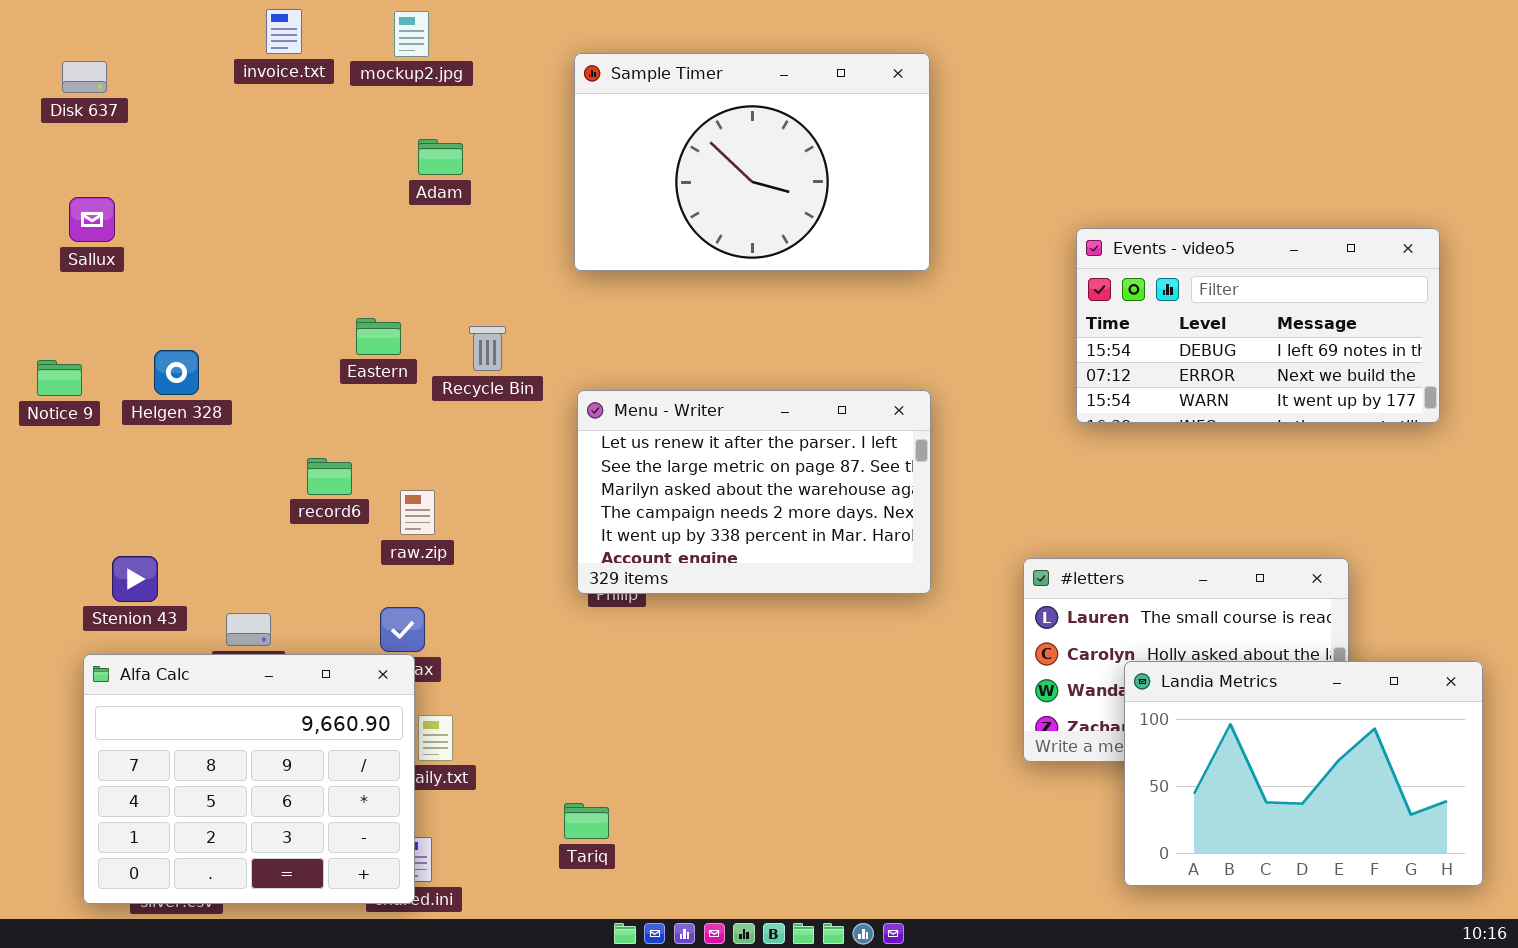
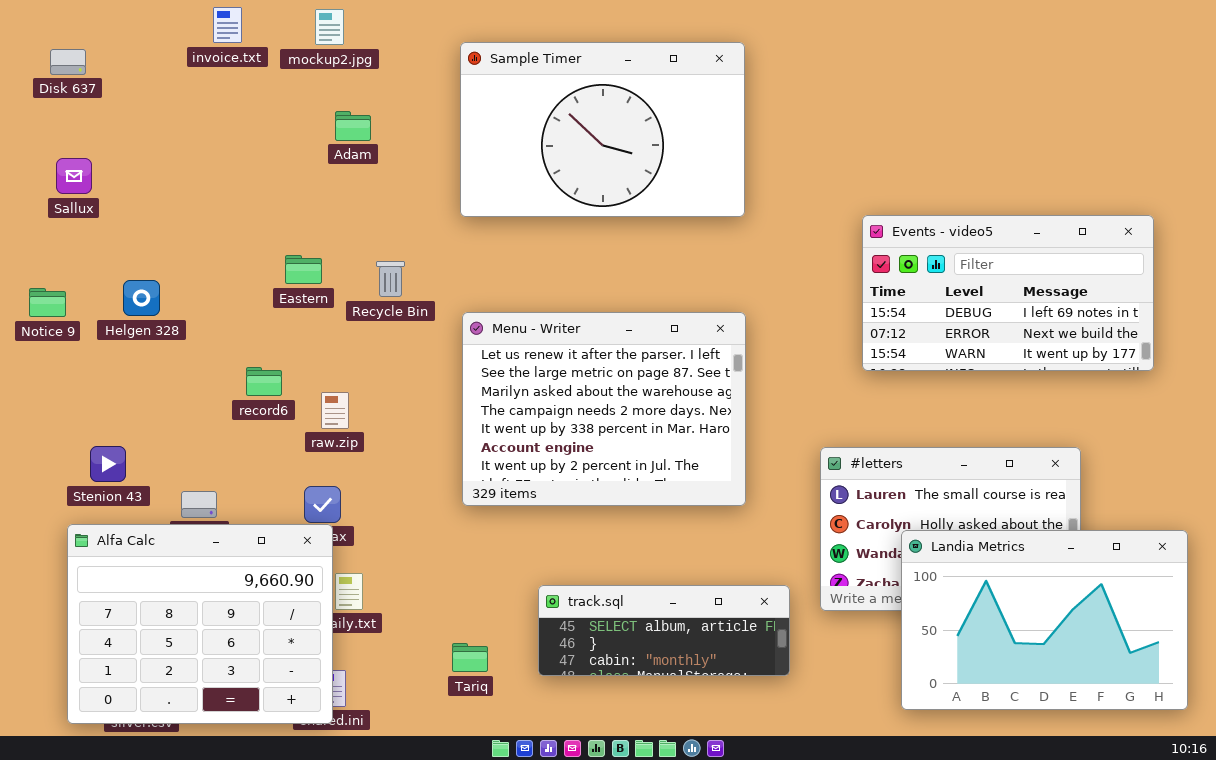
Events - video5: [1076,228,1440,423] -> [862,215,1154,371], moved
Menu - Writer: [577,390,931,594] -> [462,312,746,506], resized
track.sql: none -> [538,585,790,676], opened

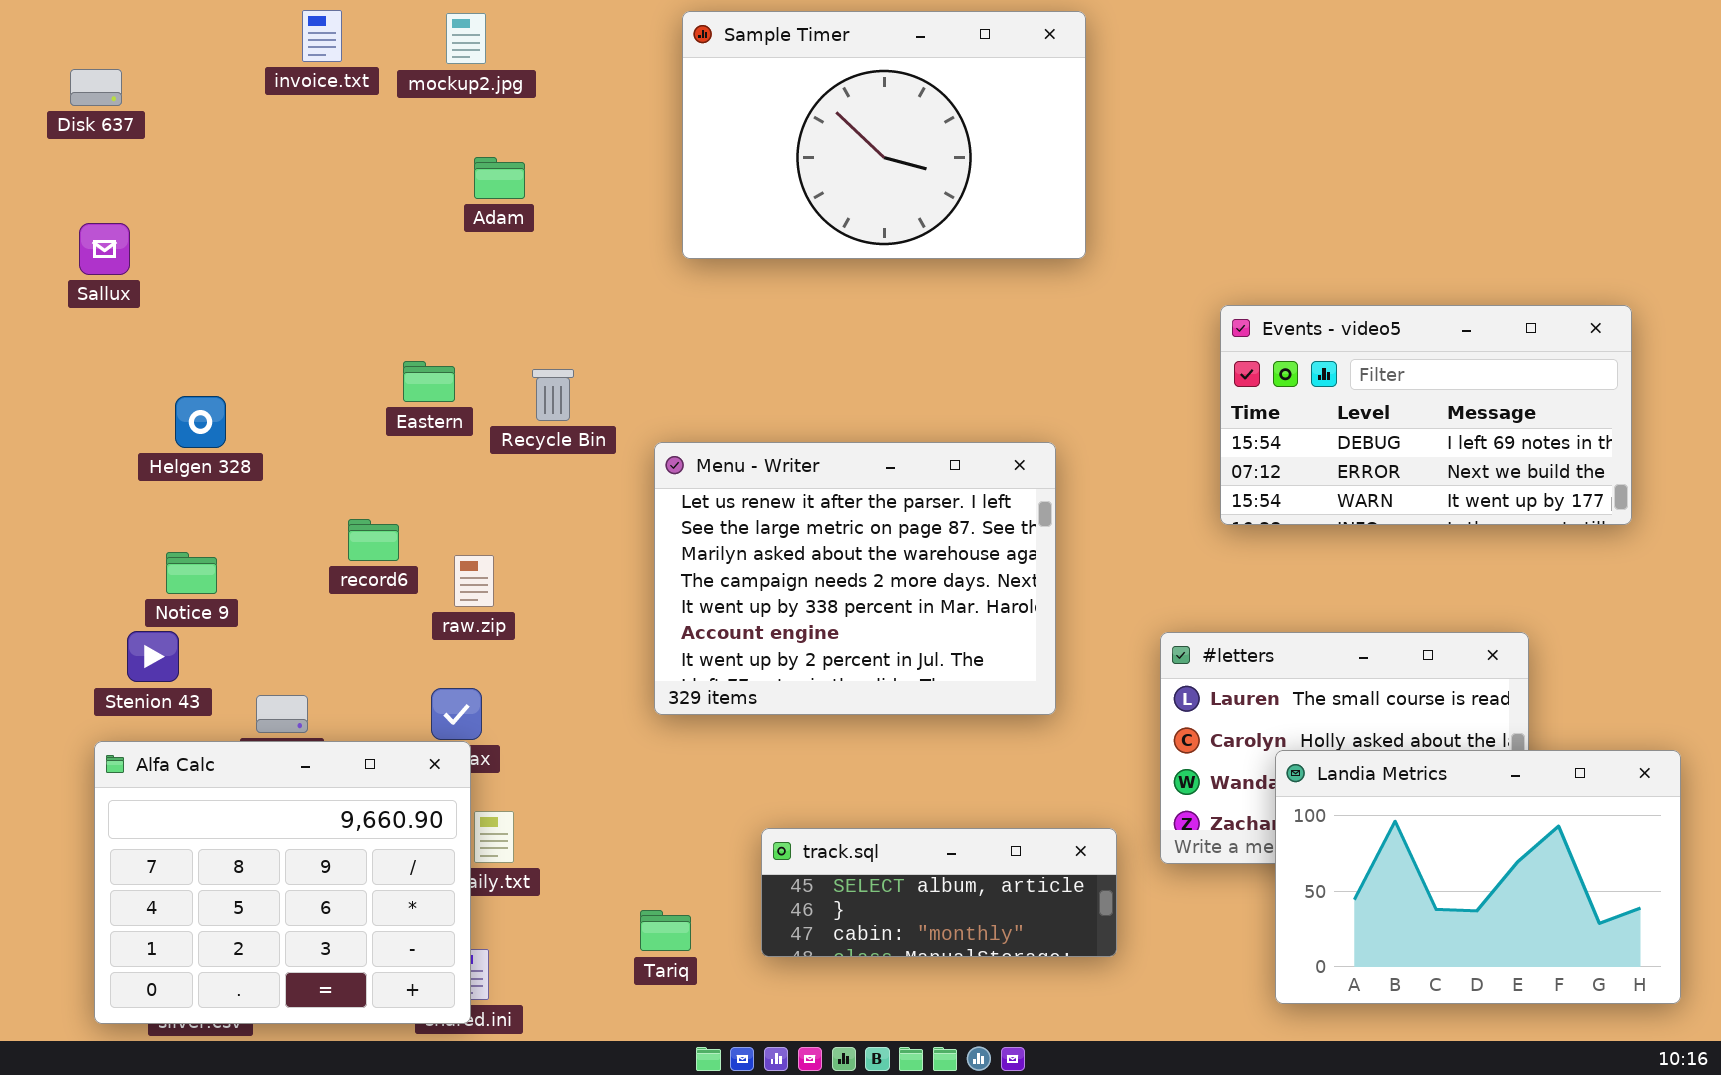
Sample Timer: [460,42,745,217] -> [682,11,1086,259], moved
Notice 9: [29,288,66,317] -> [166,552,217,594], moved

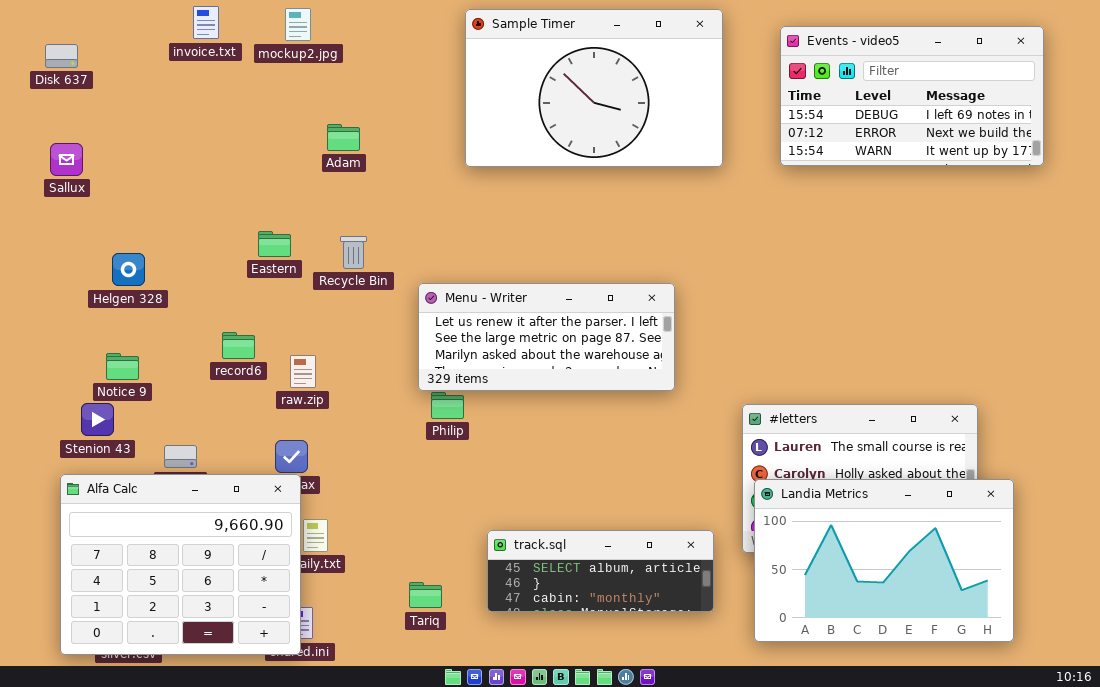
Sample Timer: [682,11,1086,259] -> [465,9,723,167], moved
Adam: [474,157,525,199] -> [327,124,360,151], moved
Events - video5: [1220,305,1632,525] -> [780,26,1044,166], moved
Menu - Writer: [654,442,1056,715] -> [418,283,675,391], resized
Landia Metrics: [1275,750,1681,1004] -> [754,479,1014,642], moved

